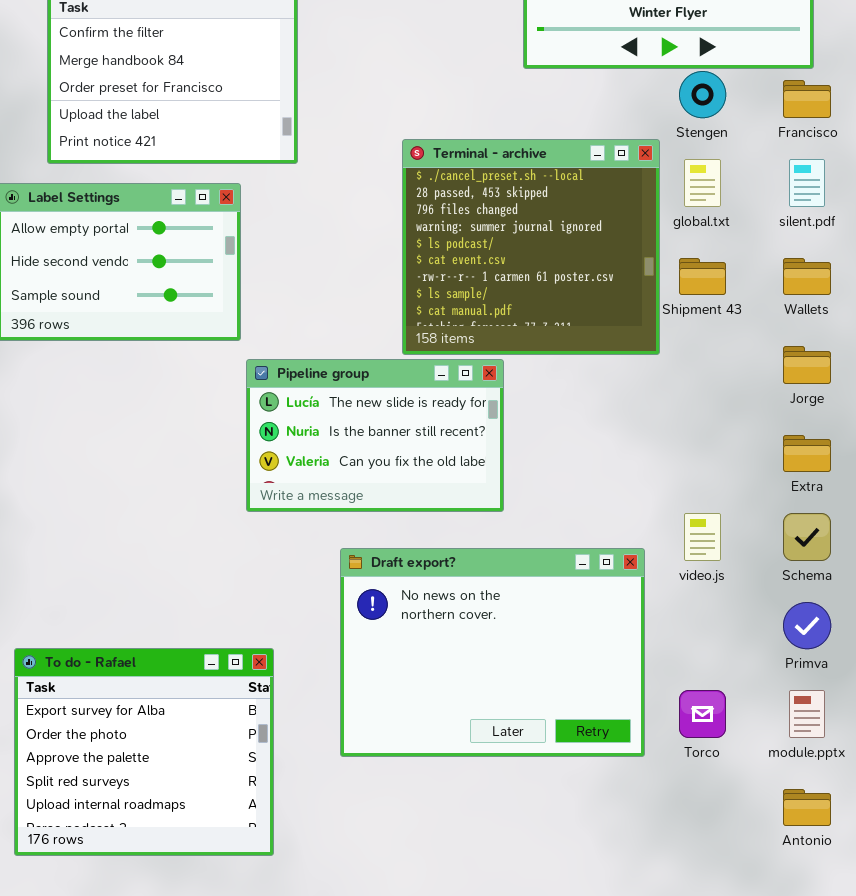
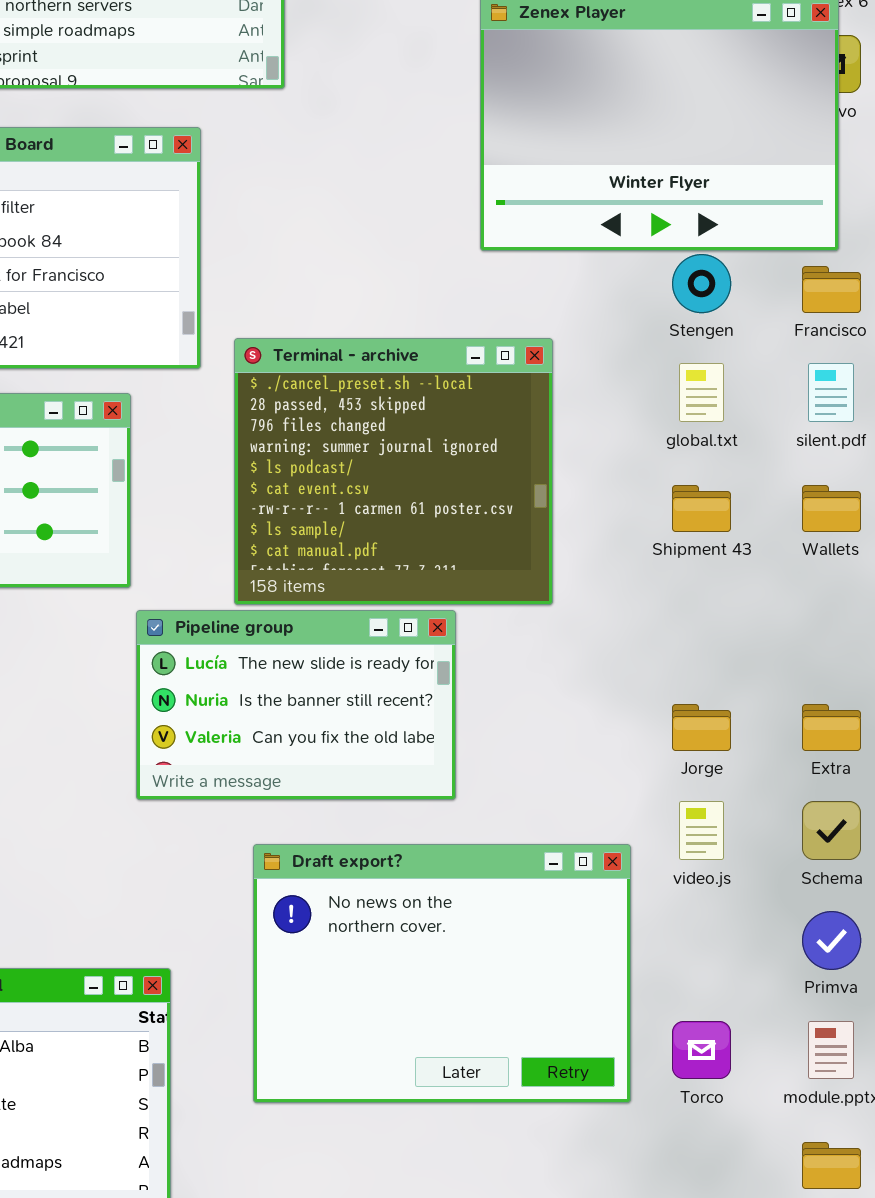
Terminal - archive: [402,139,660,355] -> [234,338,553,605], moved
Jorge: [783,346,831,384] -> [672,704,731,751], moved

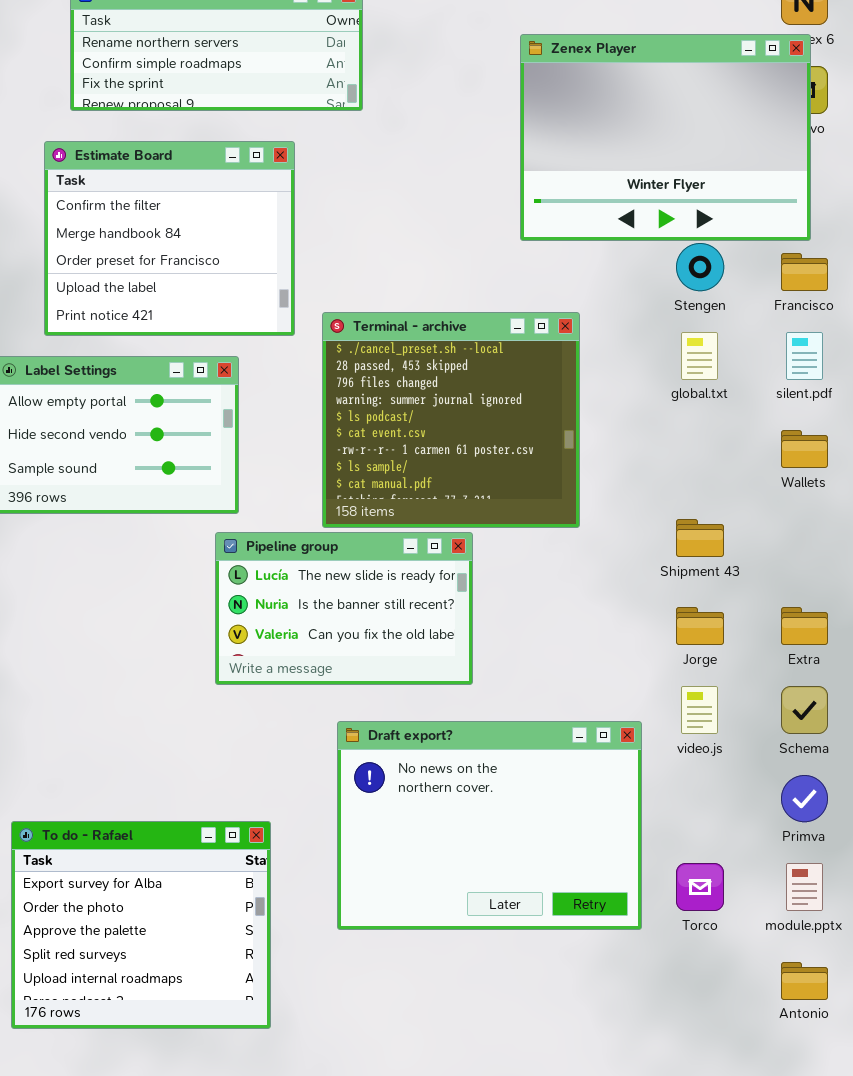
Shipment 43: [672,485,731,532] -> [676,519,724,557], moved
Pipeline group: [136,610,456,800] -> [215,532,473,685], moved

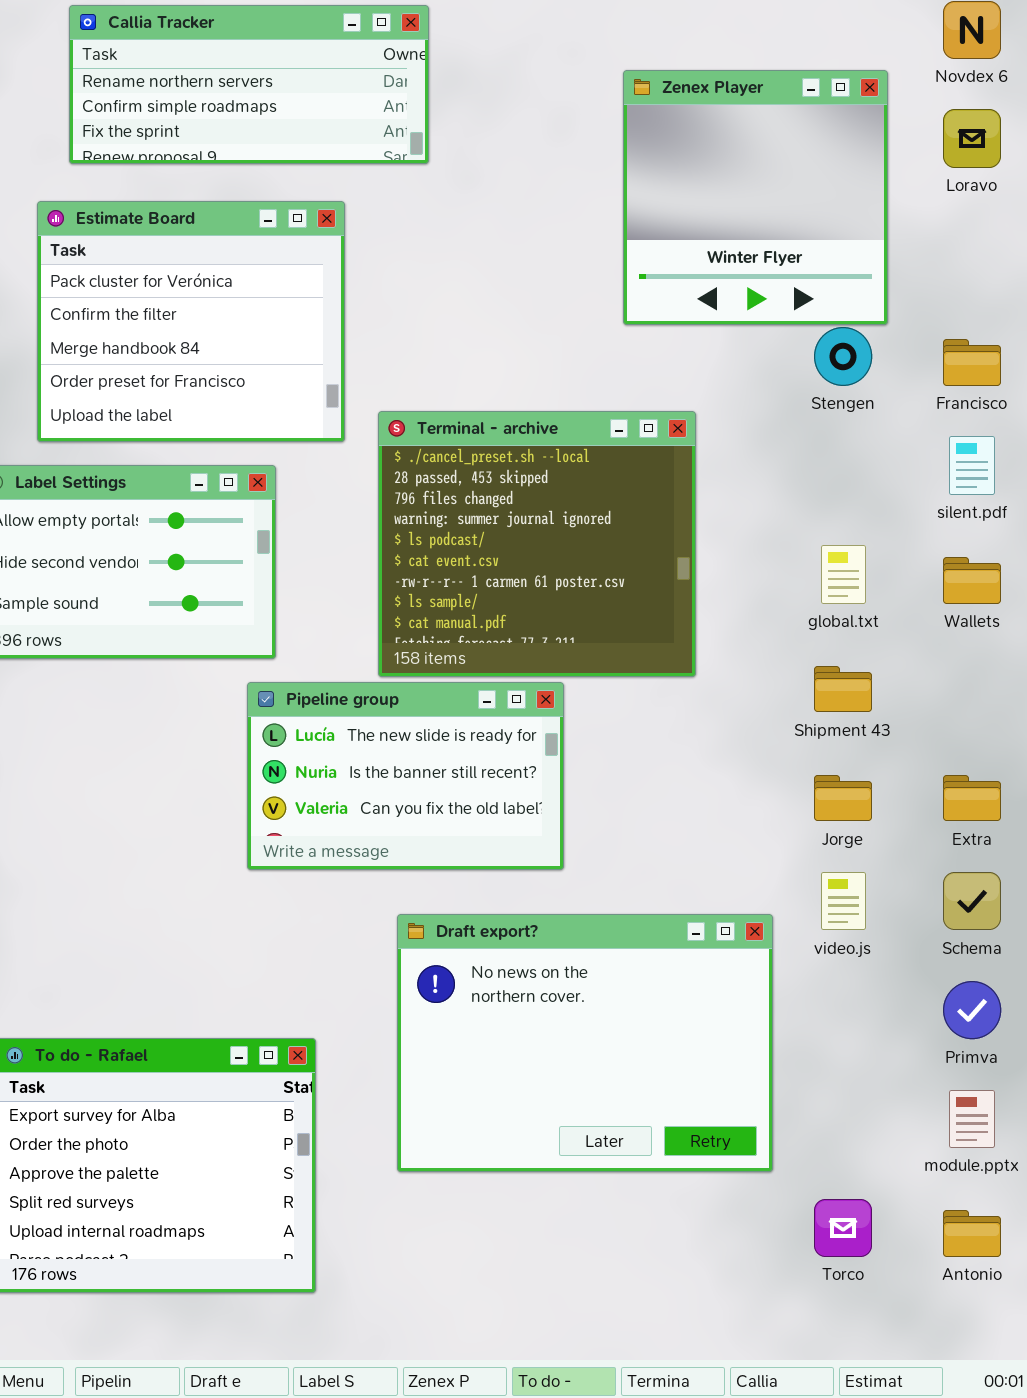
Zenex Player: [520,34,811,241] -> [623,70,888,325], resized
Estimate Board: [44,141,295,336] -> [37,201,345,442], scrolled up 1 row
global.txt: [681,332,718,380] -> [821,545,866,604], moved
Torco: [676,863,724,911] -> [814,1199,872,1257], moved

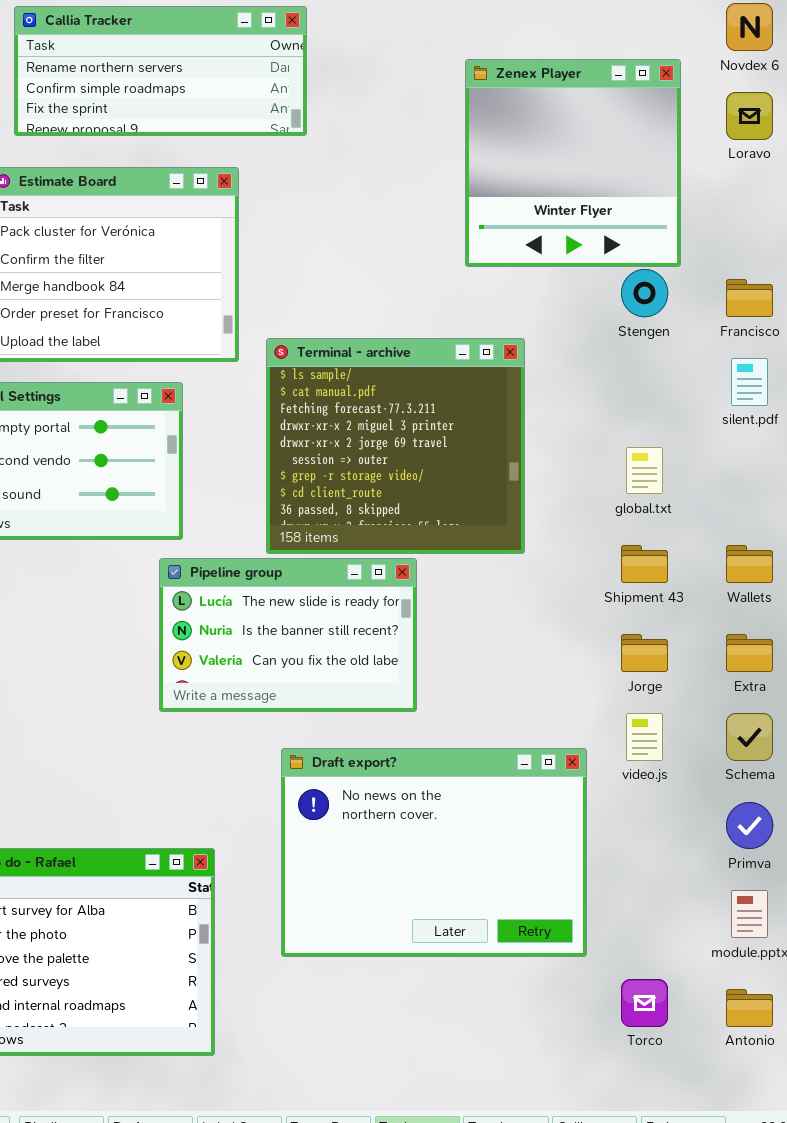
Terminal - archive: [378,411,696,677] -> [266,338,525,554], scrolled down 7 rows
Wallets: [943,557,1001,604] -> [726,545,773,583], moved

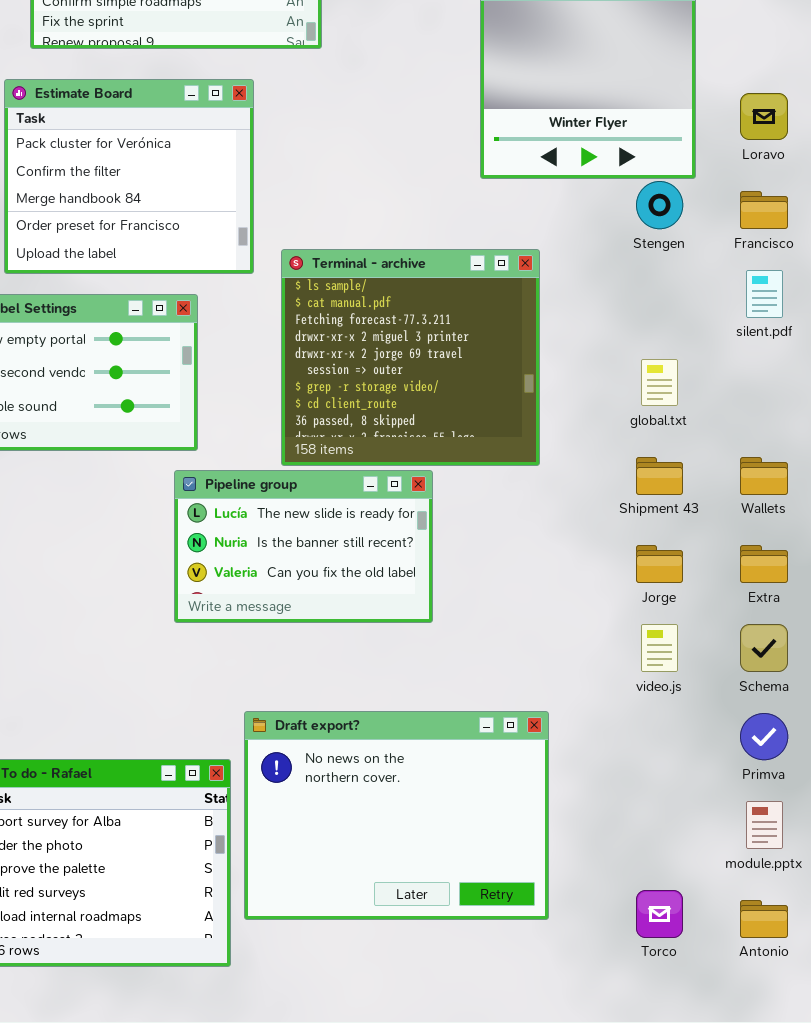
Loravo: [726,92,773,140] -> [740,93,788,140], moved
Draft export?: [281,748,587,957] -> [244,711,549,920], moved

